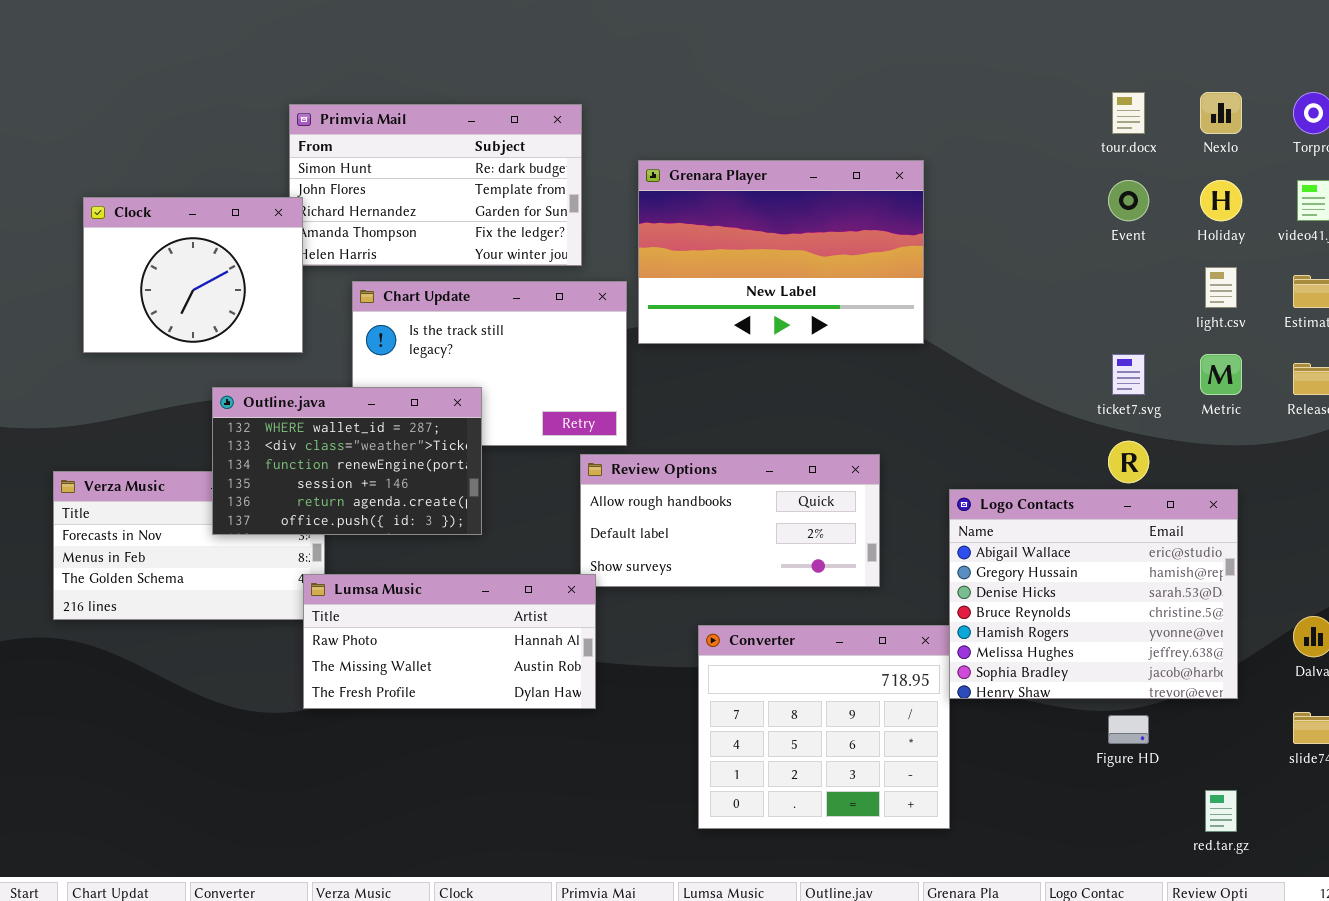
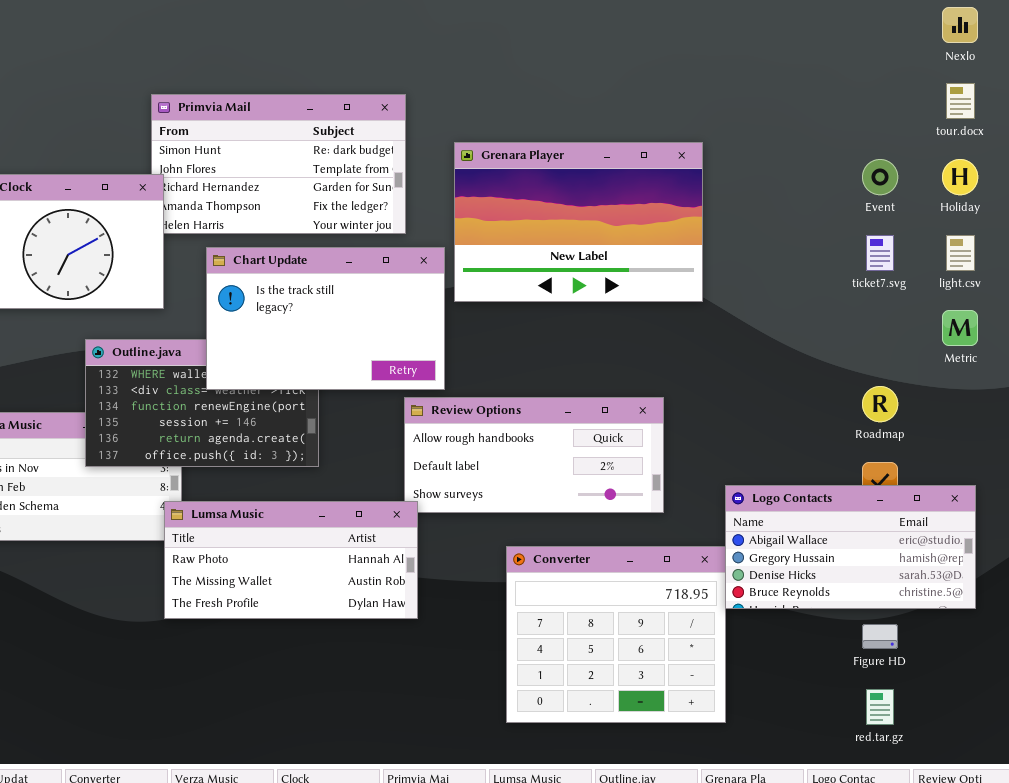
tour.docx: [1112,92,1145,134] -> [946,83,975,119], moved
Nexlo: [1200,92,1242,134] -> [942,7,978,43], moved
Chart Update: [352,281,627,446] -> [206,247,445,390], raised
ticket7.svg: [1112,354,1145,395] -> [866,235,894,271], moved
Logo Contacts: [949,489,1238,699] -> [725,485,976,609], resized
red.tar.gz: [1205,790,1237,832] -> [866,689,894,725], moved

